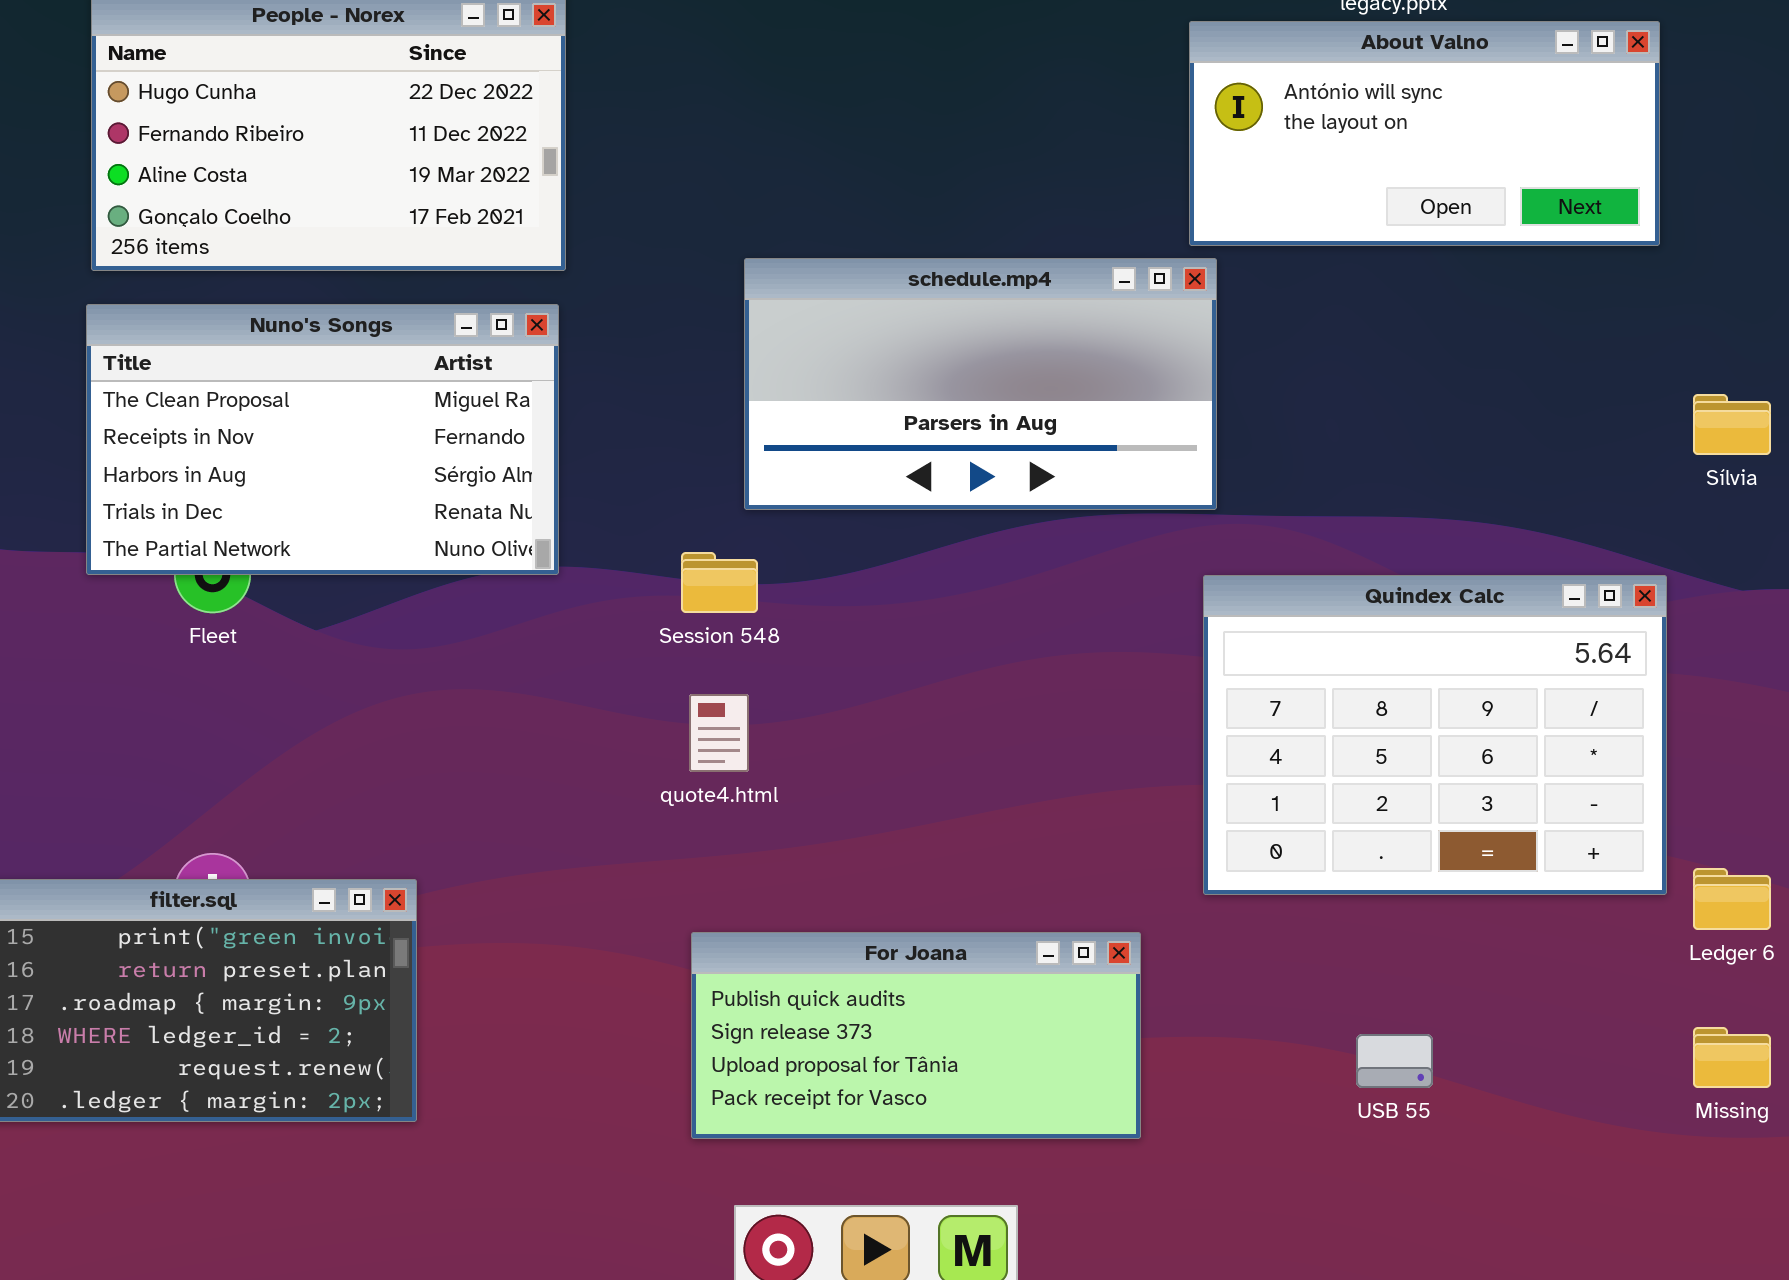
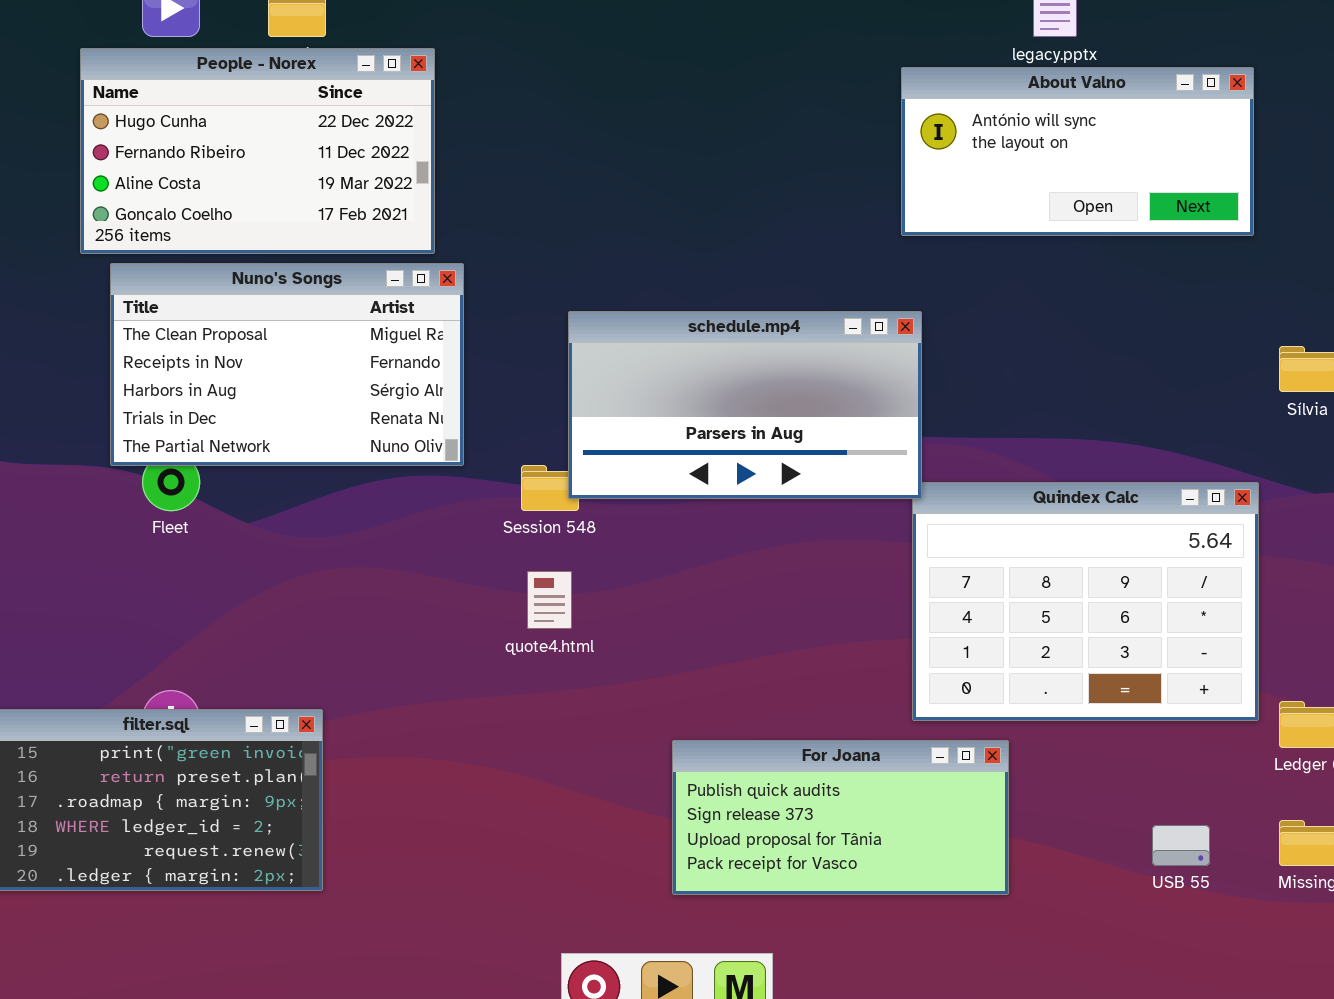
schedule.mp4: [744,258,1217,510] -> [568,311,922,499], moved
Nuno's Songs: [86,304,559,575] -> [110,263,464,466], moved
For Joana: [691,932,1141,1139] -> [672,740,1009,895], moved
USB 55: [1356,1034,1433,1088] -> [1152,825,1210,866], moved

